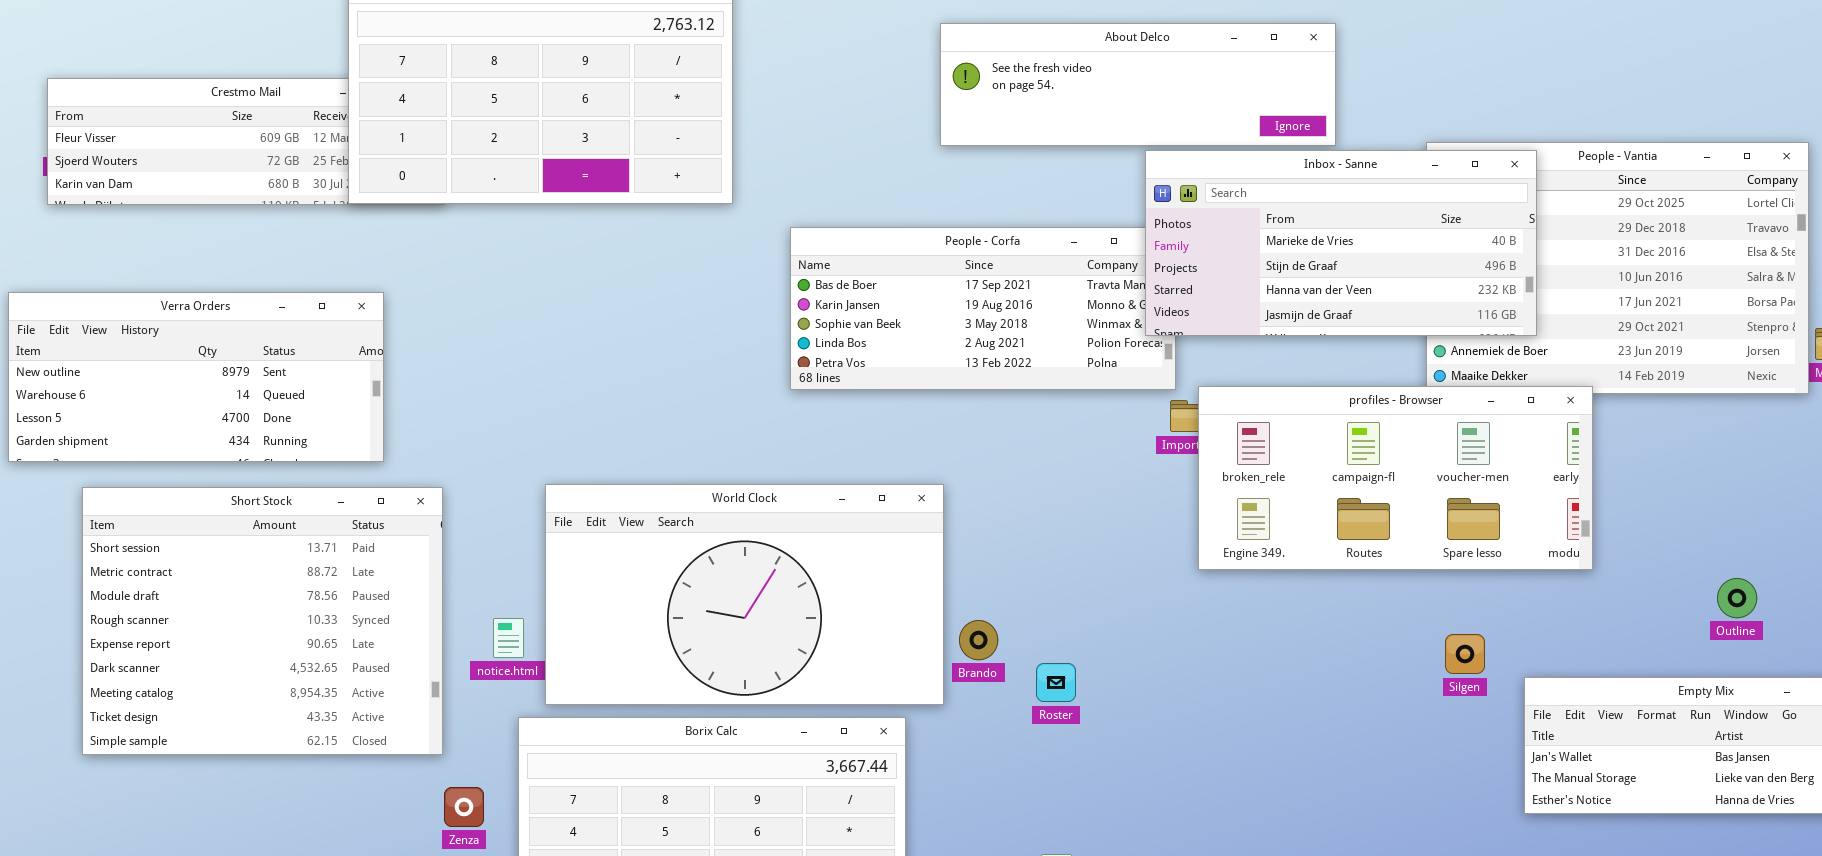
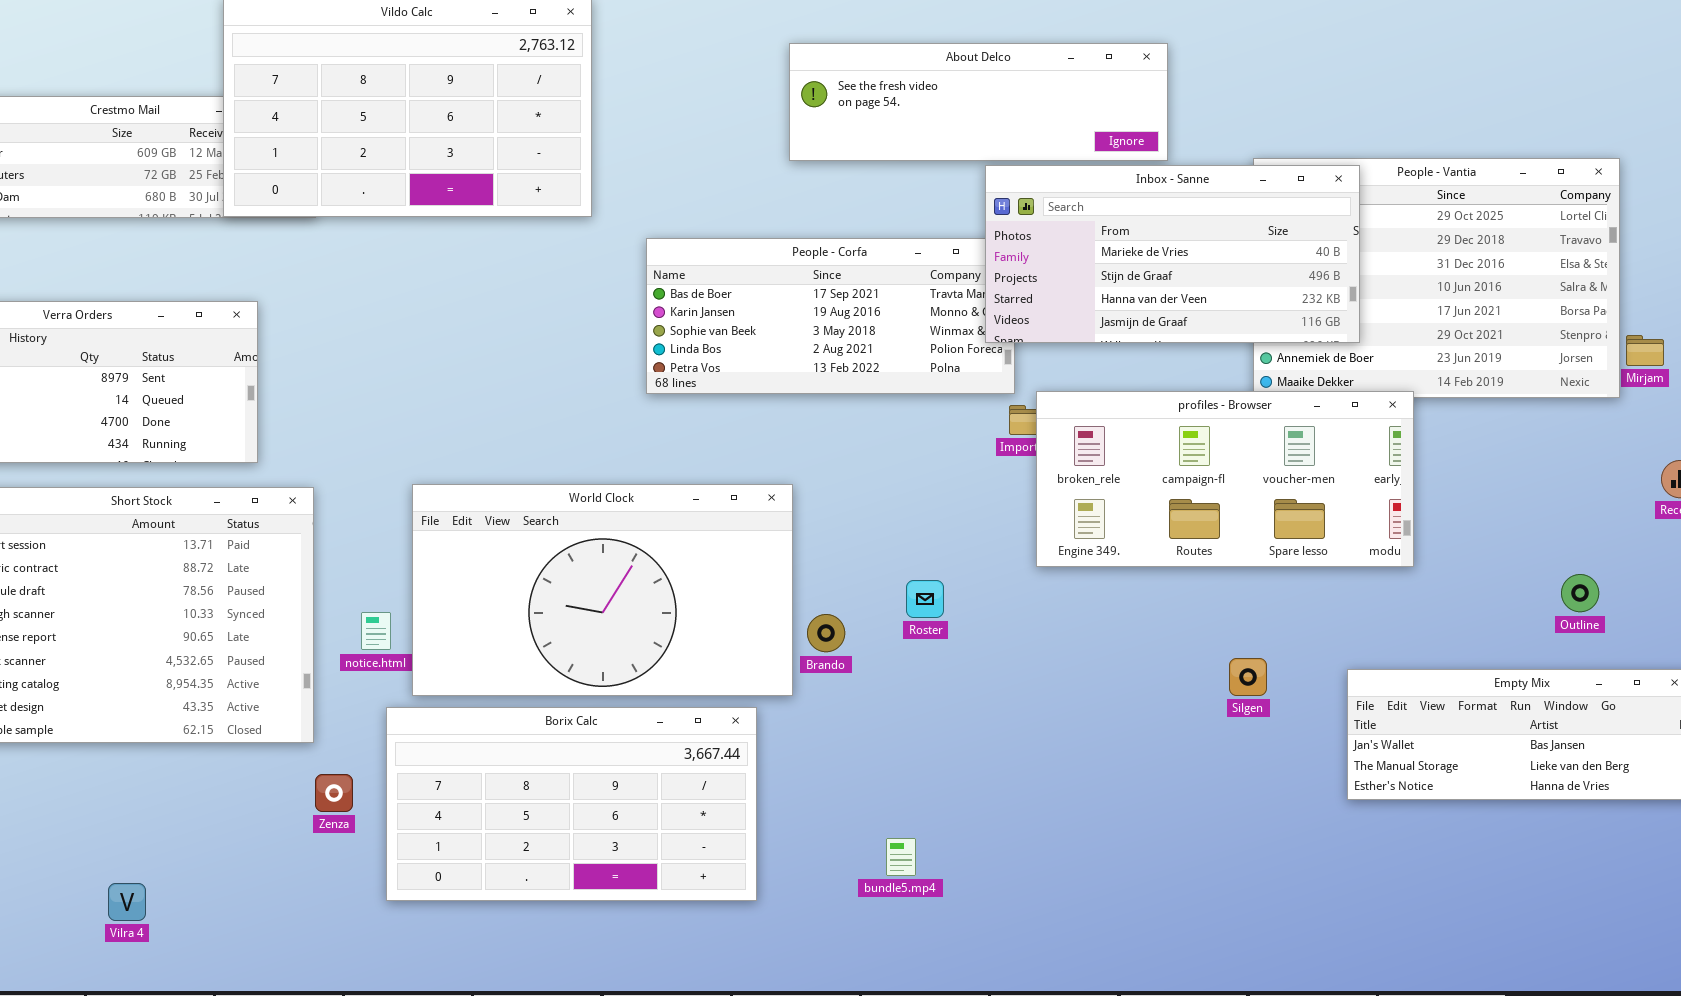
Outline: [1717,578,1757,618] -> [1561,574,1599,612], moved
Silgen: [1445,634,1485,674] -> [1229,658,1267,696], moved
Roster: [1036,663,1076,702] -> [906,580,944,618], moved

